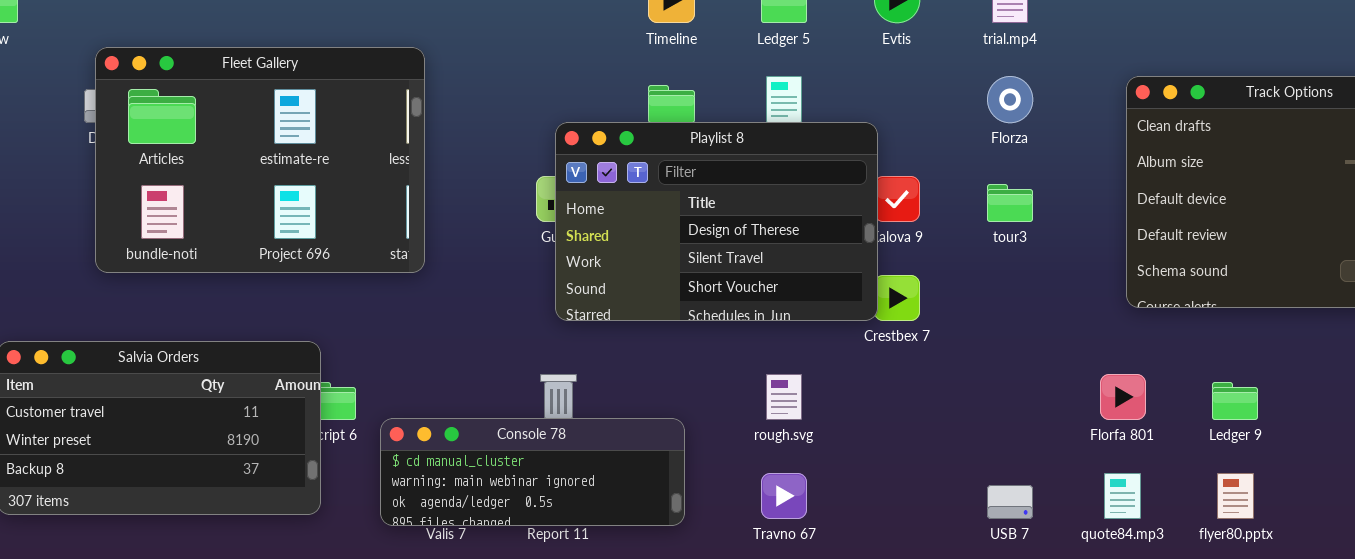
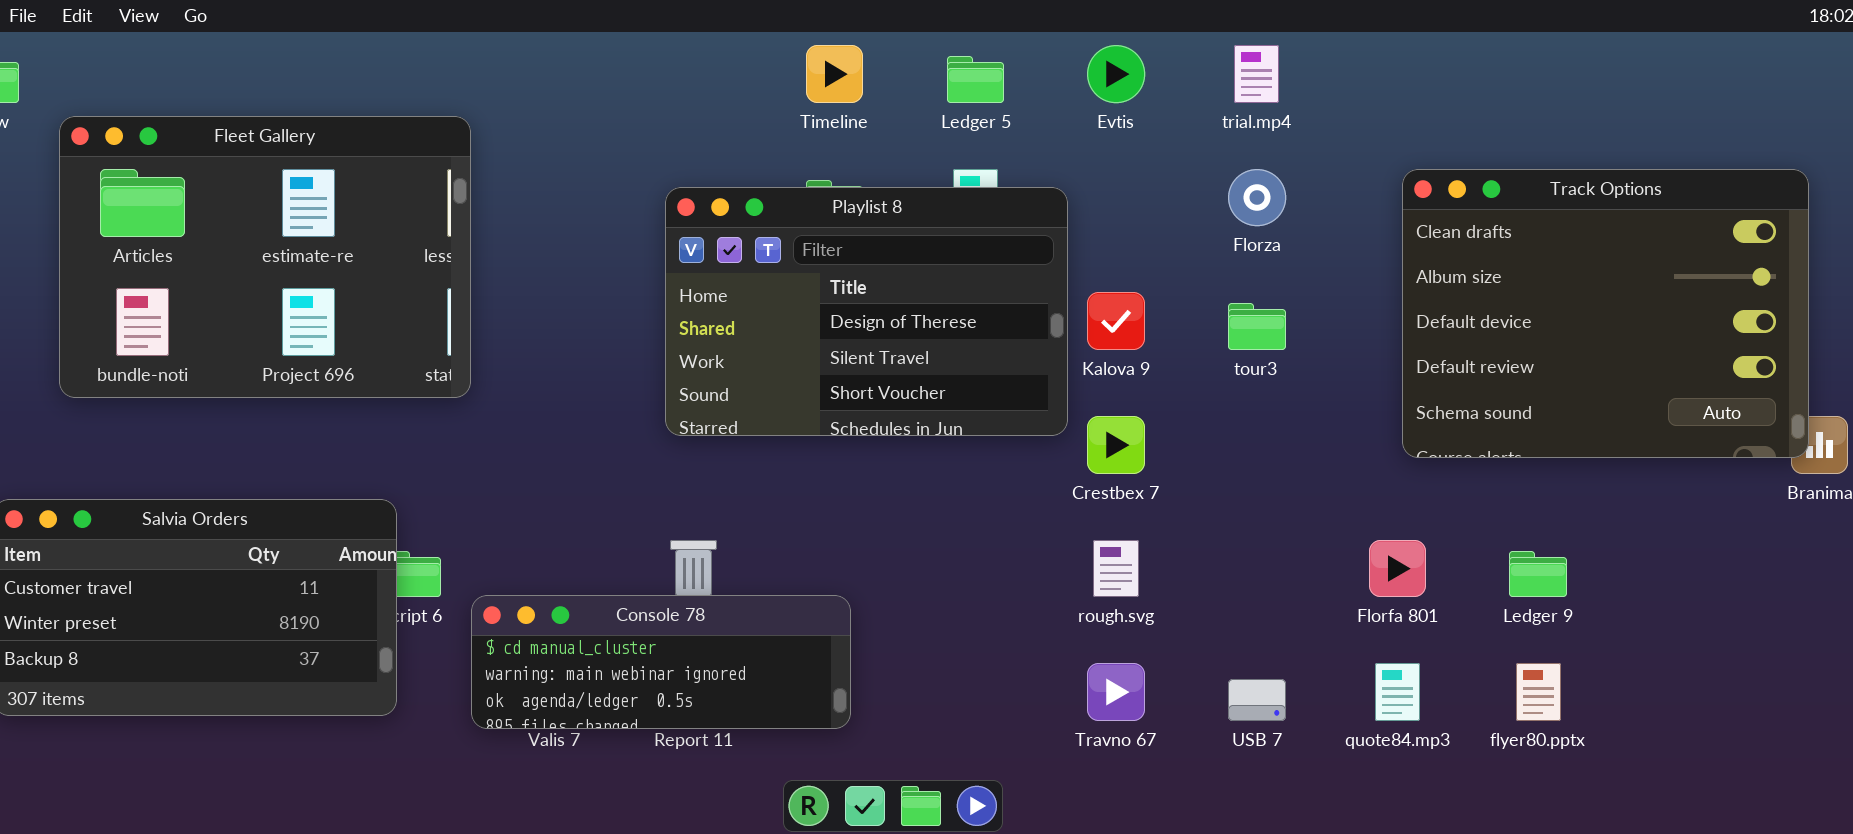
Fleet Gallery: [95,47,425,273] -> [59,116,471,398], moved
Playlist 8: [555,122,878,321] -> [665,187,1068,436], moved
rough.svg: [766,374,802,420] -> [1093,540,1139,597], moved
Travno 67: [761,473,807,519] -> [1087,663,1145,721], moved

